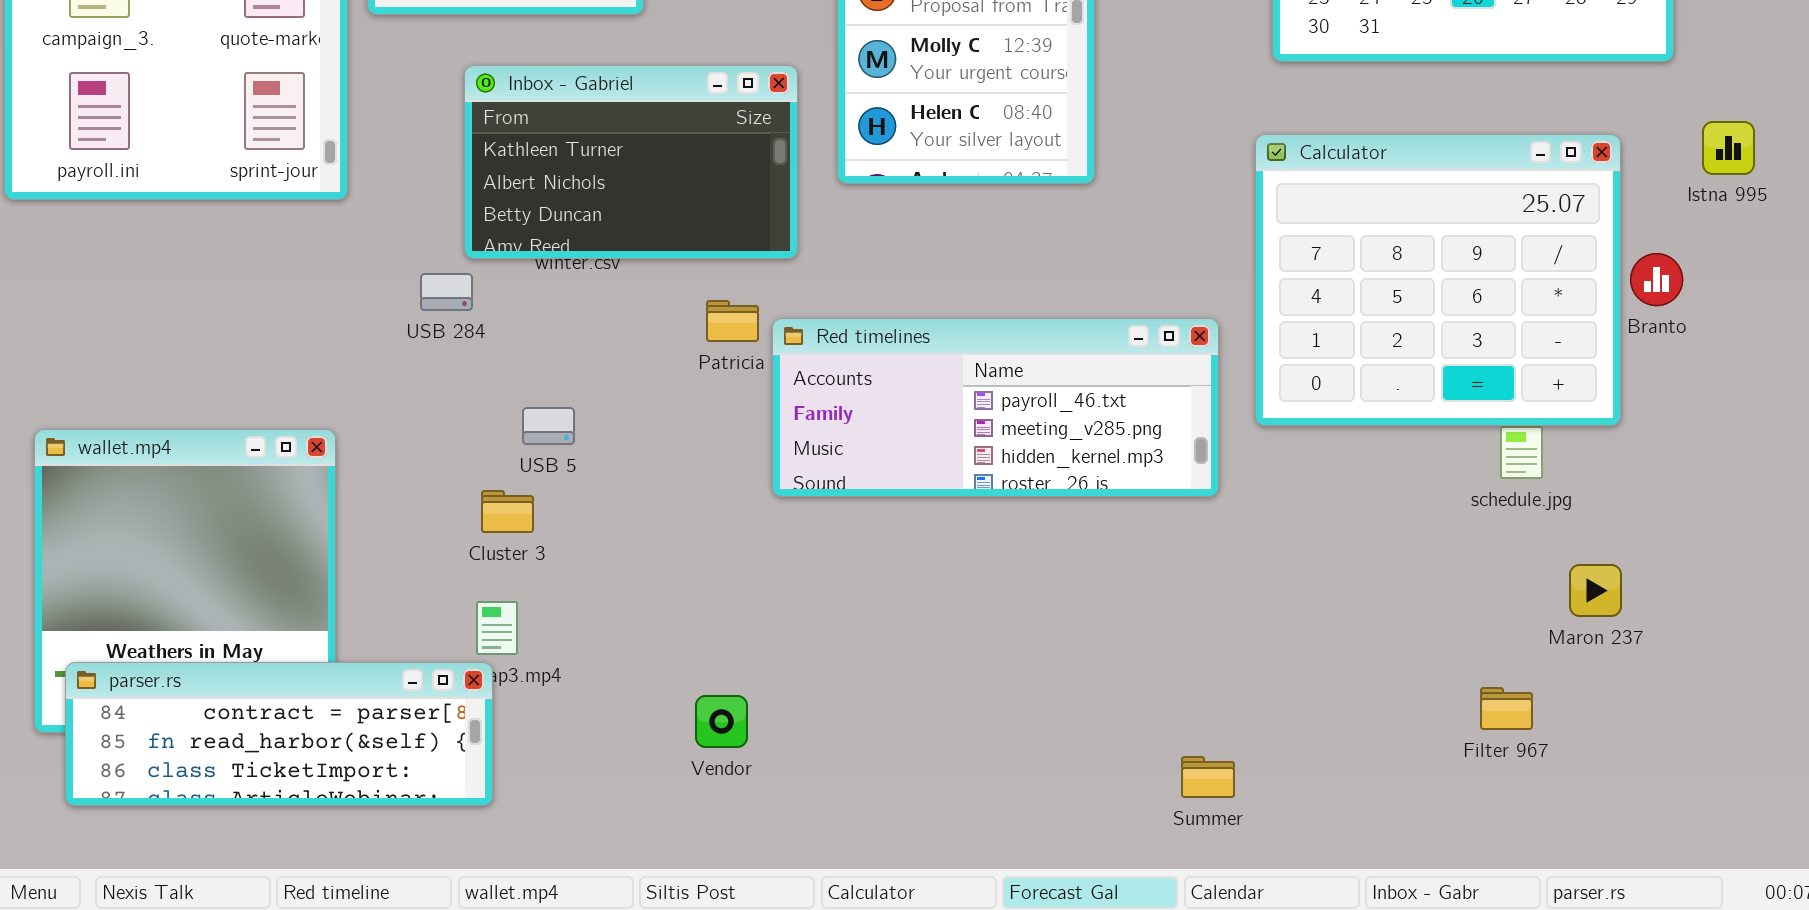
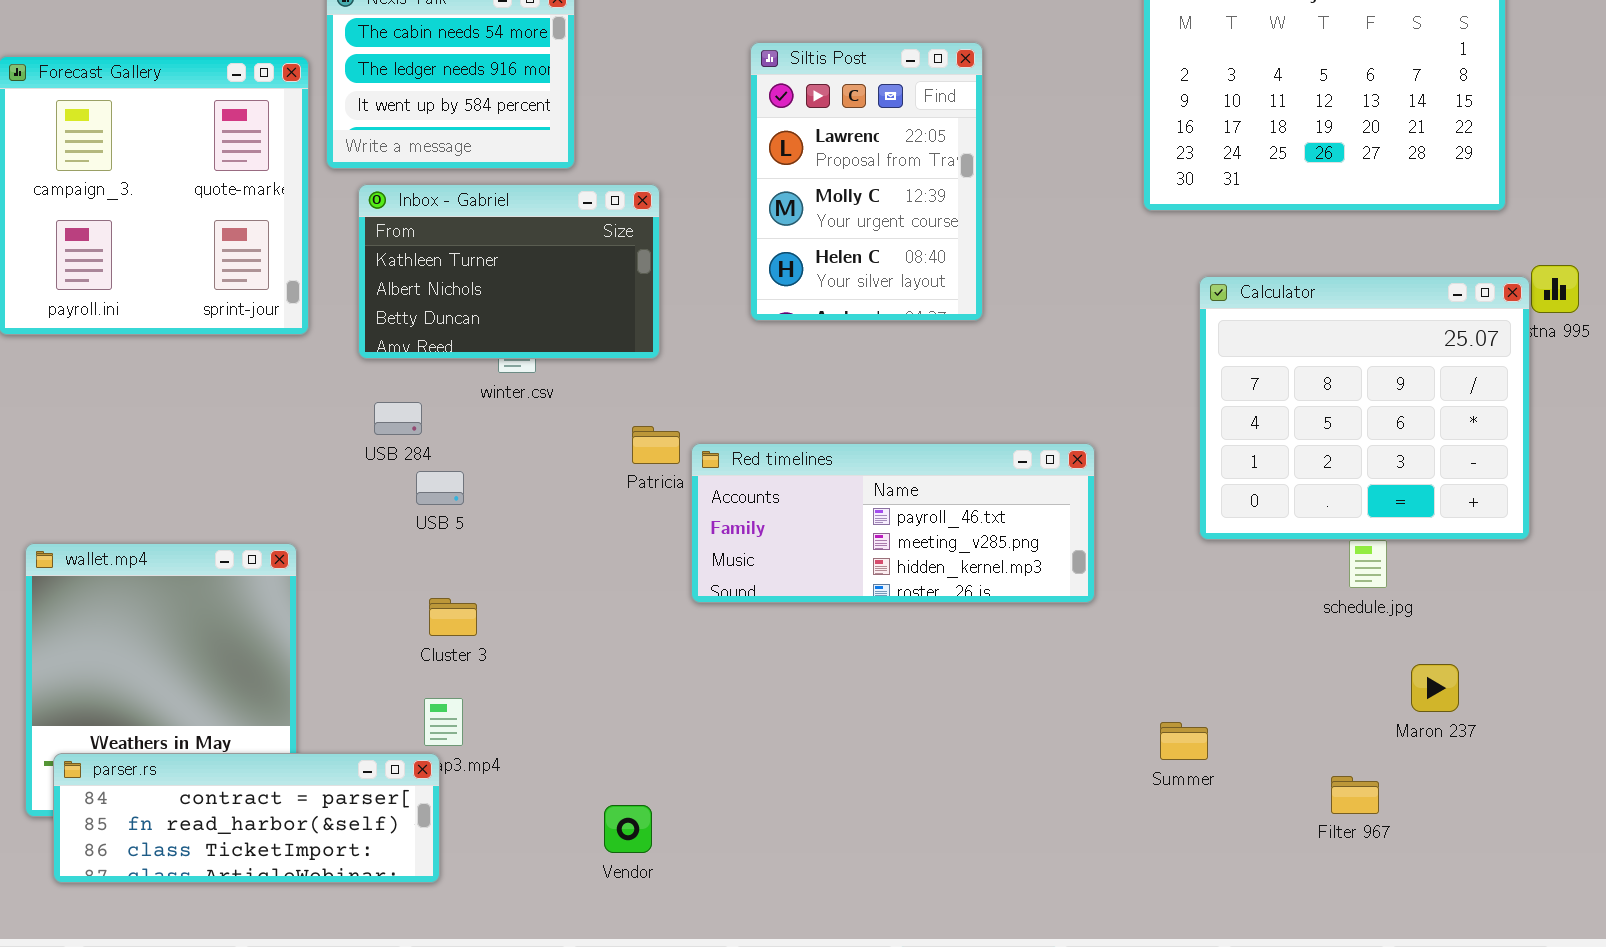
Inbox - Gabriel: [464,65,798,259] -> [358,184,660,359], moved
Calculator: [1255,134,1621,426] -> [1199,276,1530,540], moved
USB 5: [522,407,575,445] -> [416,471,464,505], moved
Vendor: [695,695,748,748] -> [604,805,652,853], moved
Summer: [1181,756,1235,798] -> [1160,722,1208,760], moved

